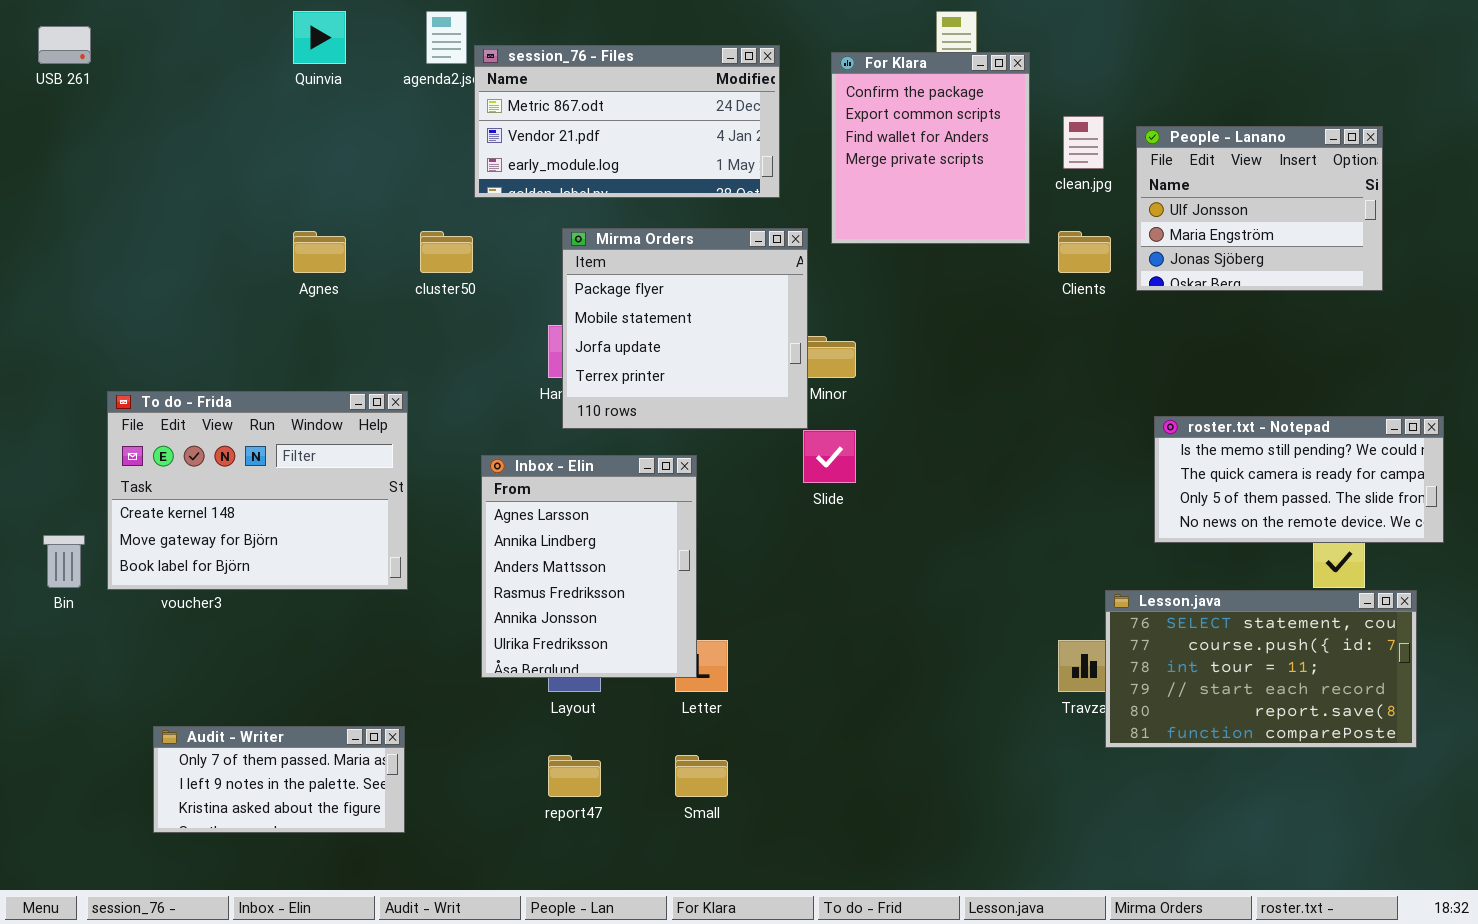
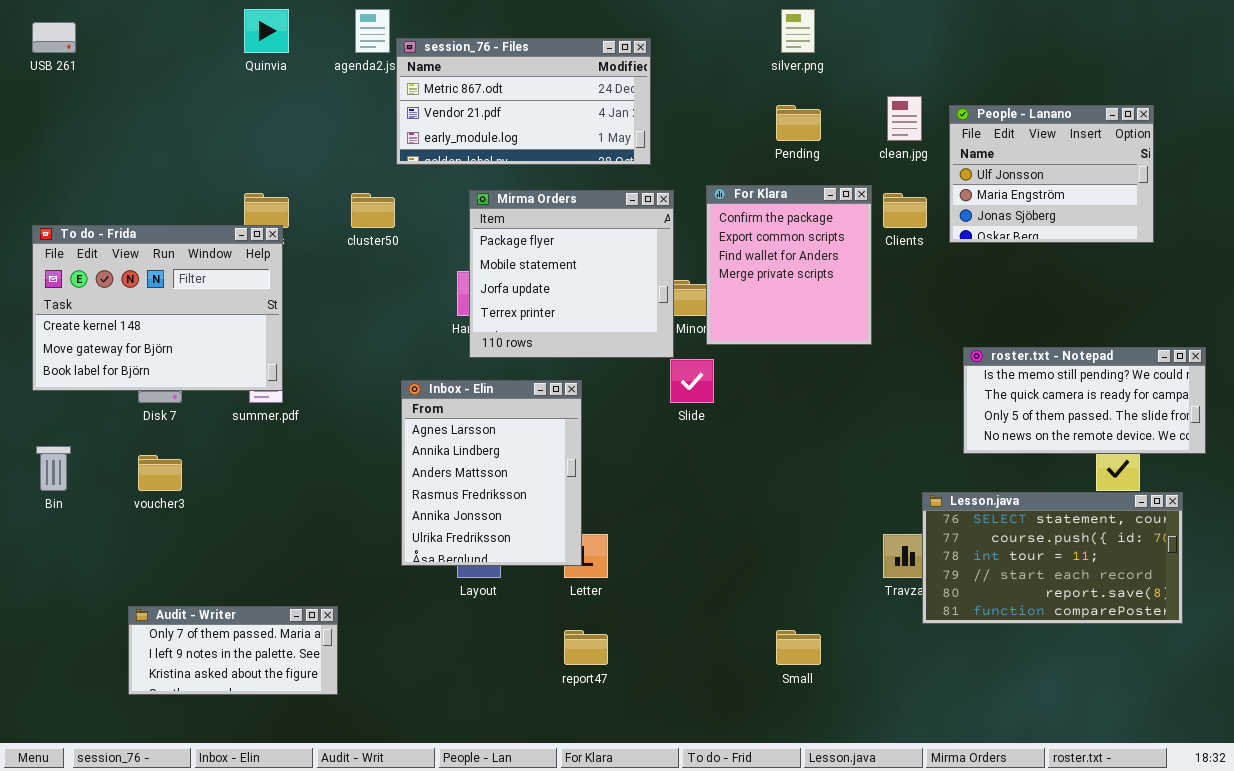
For Klara: [831,52,1030,244] -> [706,185,872,345], moved
To do - Frida: [107,391,408,590] -> [32,225,283,391], moved
report47: [548,755,601,797] -> [564,630,608,665], moved
Small: [675,755,728,797] -> [776,630,821,665], moved

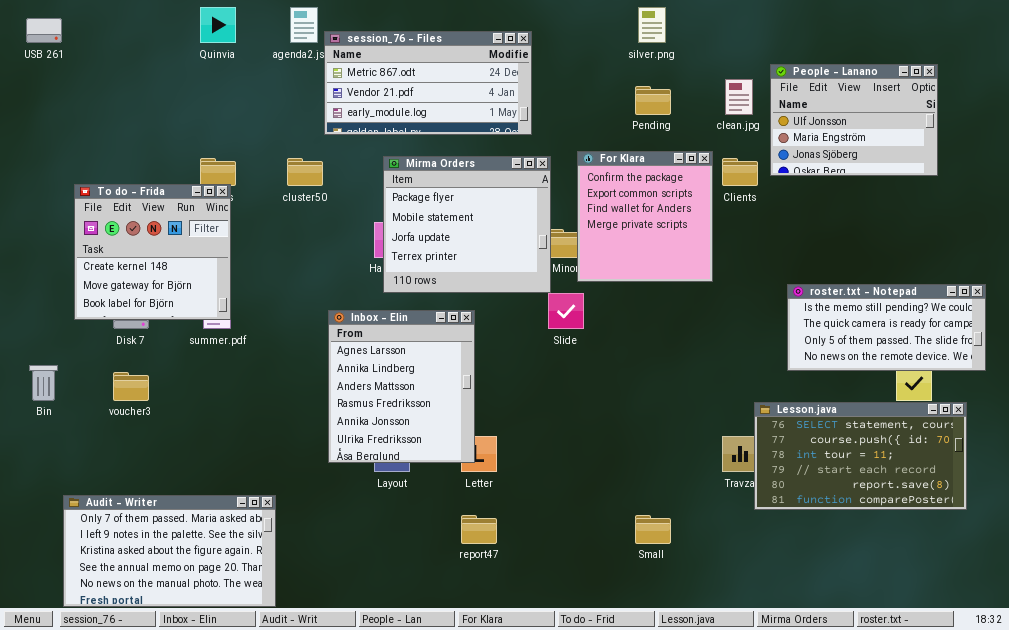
People - Lanano: [949,105,1154,243] -> [770,64,938,176], moved
To do - Frida: [32,225,283,391] -> [74,184,231,320], resized
Audit - Writer: [128,606,338,695] -> [63,495,276,607], resized

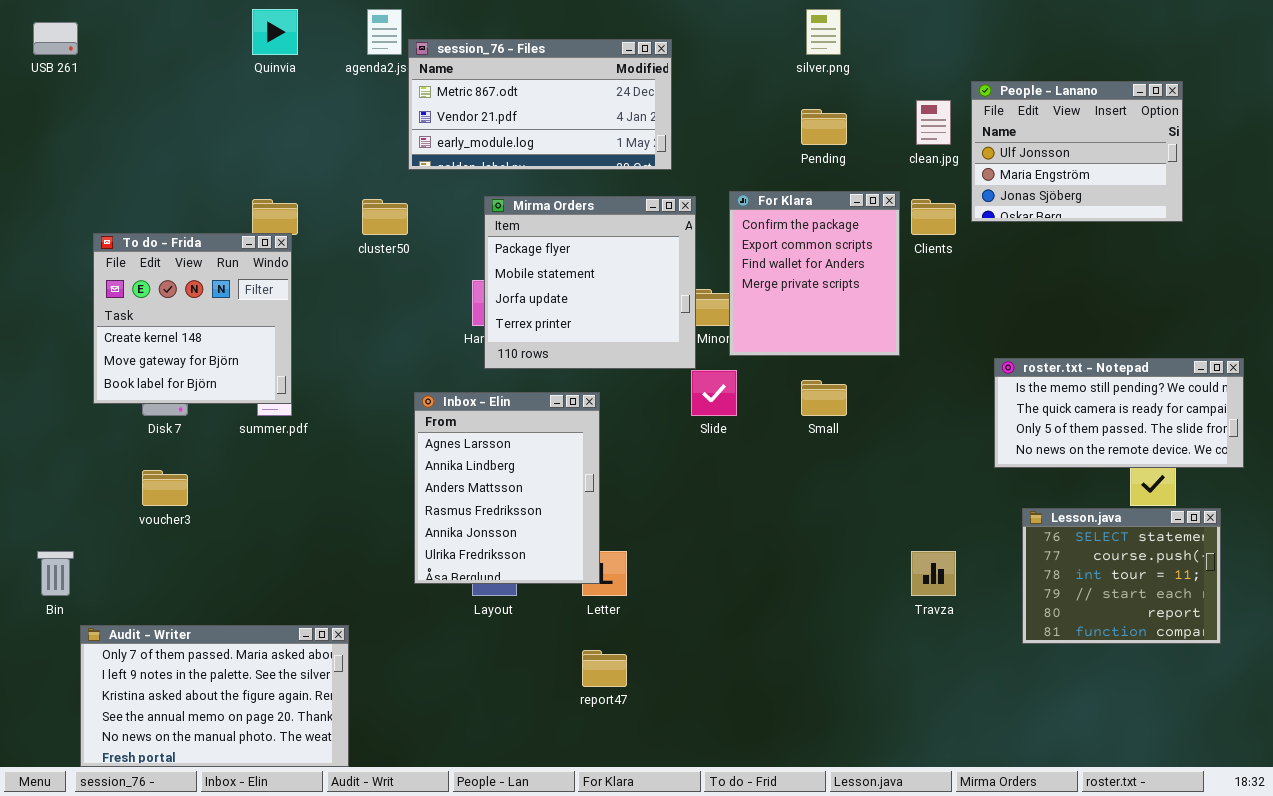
Bin: [29,365,58,401] -> [37,551,74,596], moved
Lesson.java: [754,402,967,510] -> [1022,508,1221,644], resized
Small: [635,515,671,544] -> [801,380,847,416], moved

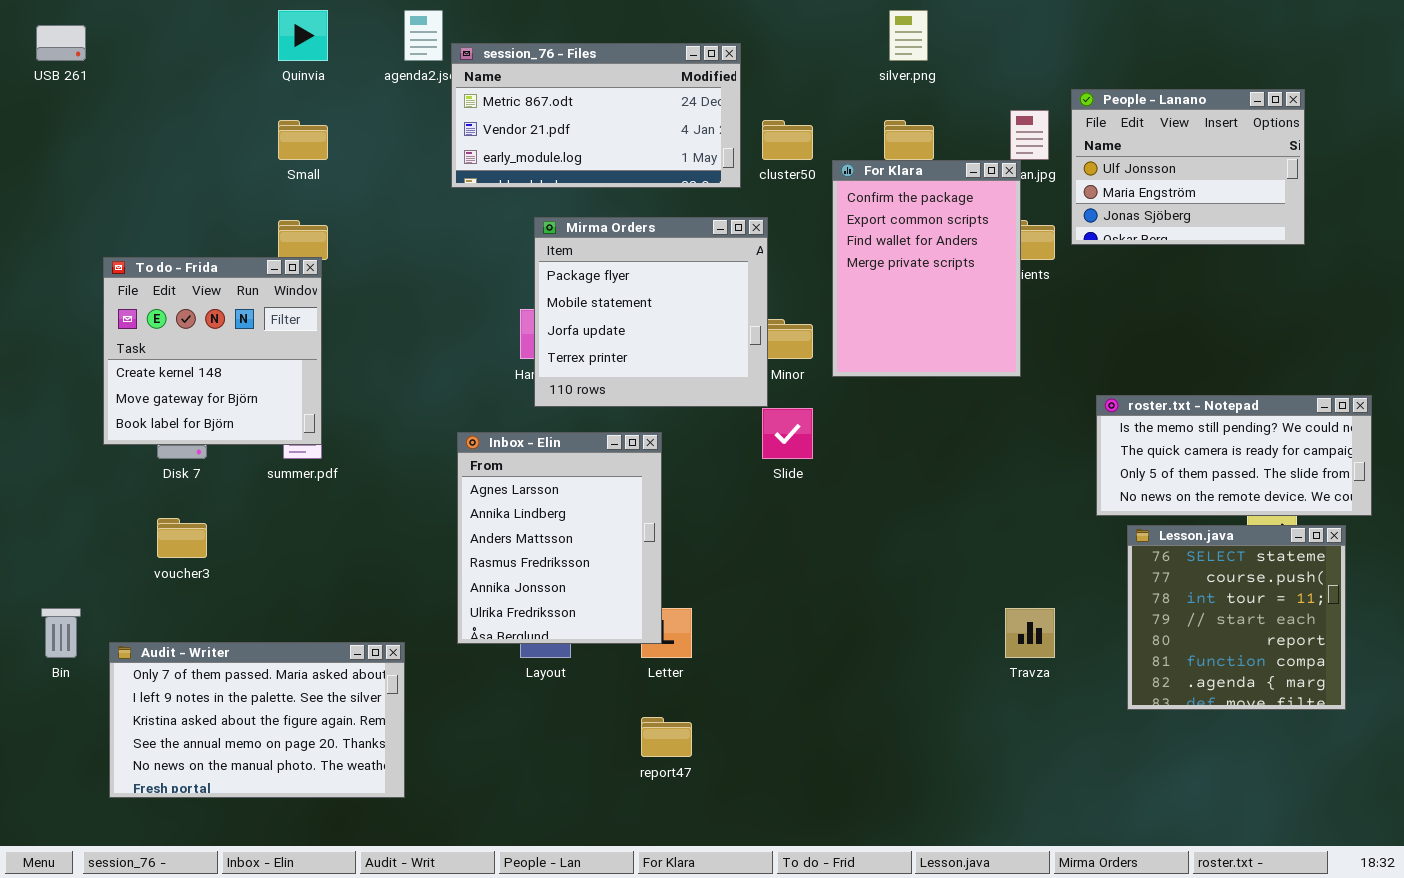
For Klara: [729,191,900,356] -> [832,160,1021,377], moved, resized
cluster50: [362,199,408,235] -> [762,120,813,160], moved
Small: [801,380,847,416] -> [278,120,328,160], moved
Lesson.java: [1022,508,1221,644] -> [1127,525,1346,710], resized
Audit - Writer: [80,625,349,767] -> [109,642,405,798], moved

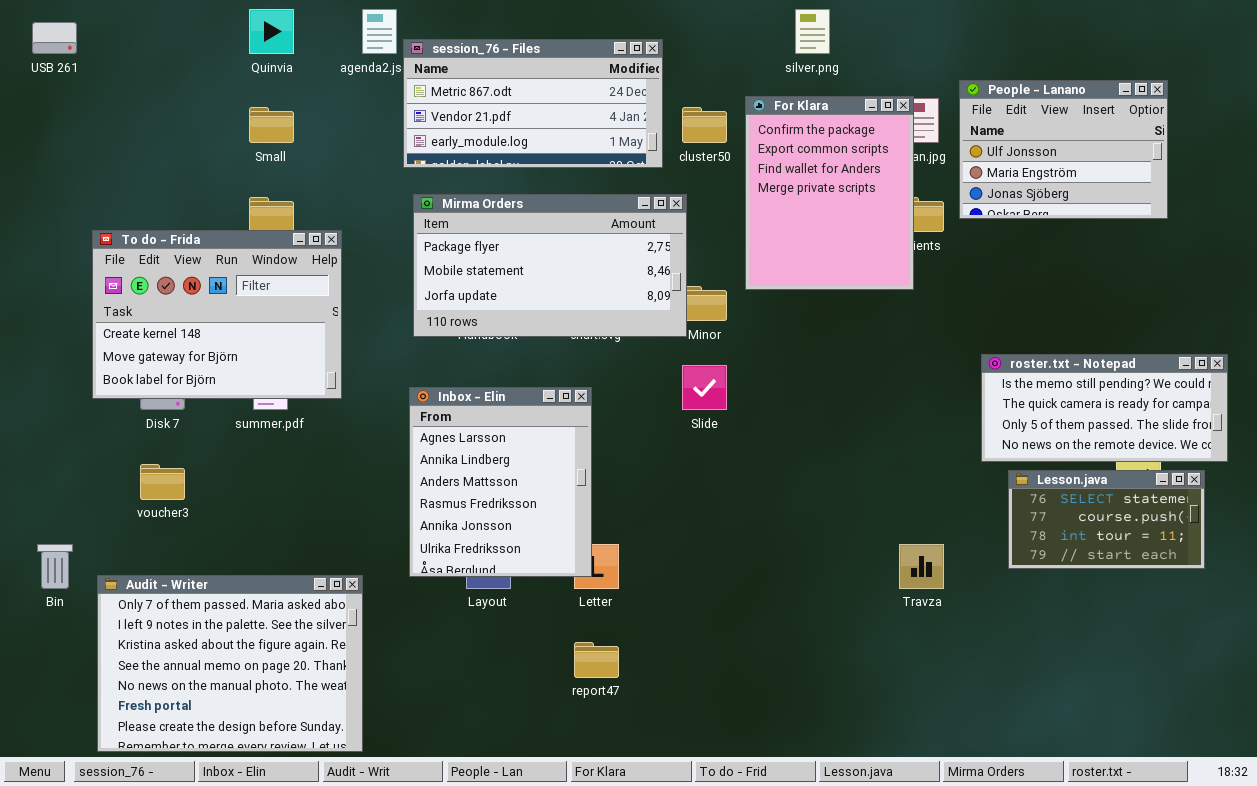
For Klara: [832,160,1021,377] -> [745,96,914,290], moved
Mirma Orders: [534,217,768,407] -> [413,194,687,337], resized
To do - Frida: [103,257,322,445] -> [92,230,342,399], resized
Lesson.java: [1127,525,1346,710] -> [1008,470,1205,569], resized
Audit - Writer: [109,642,405,798] -> [97,575,363,752], resized

